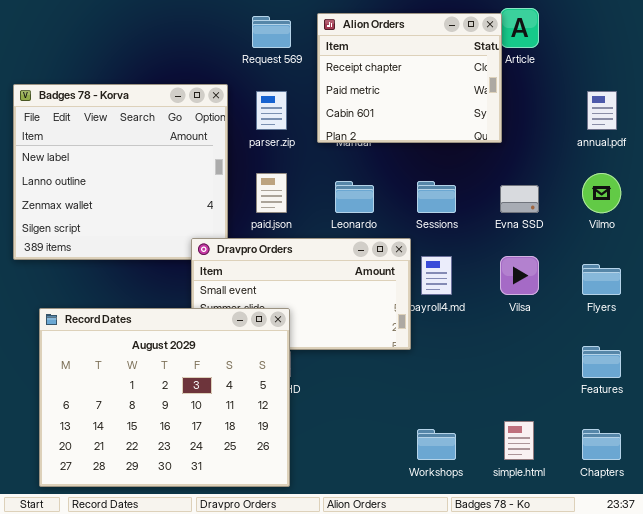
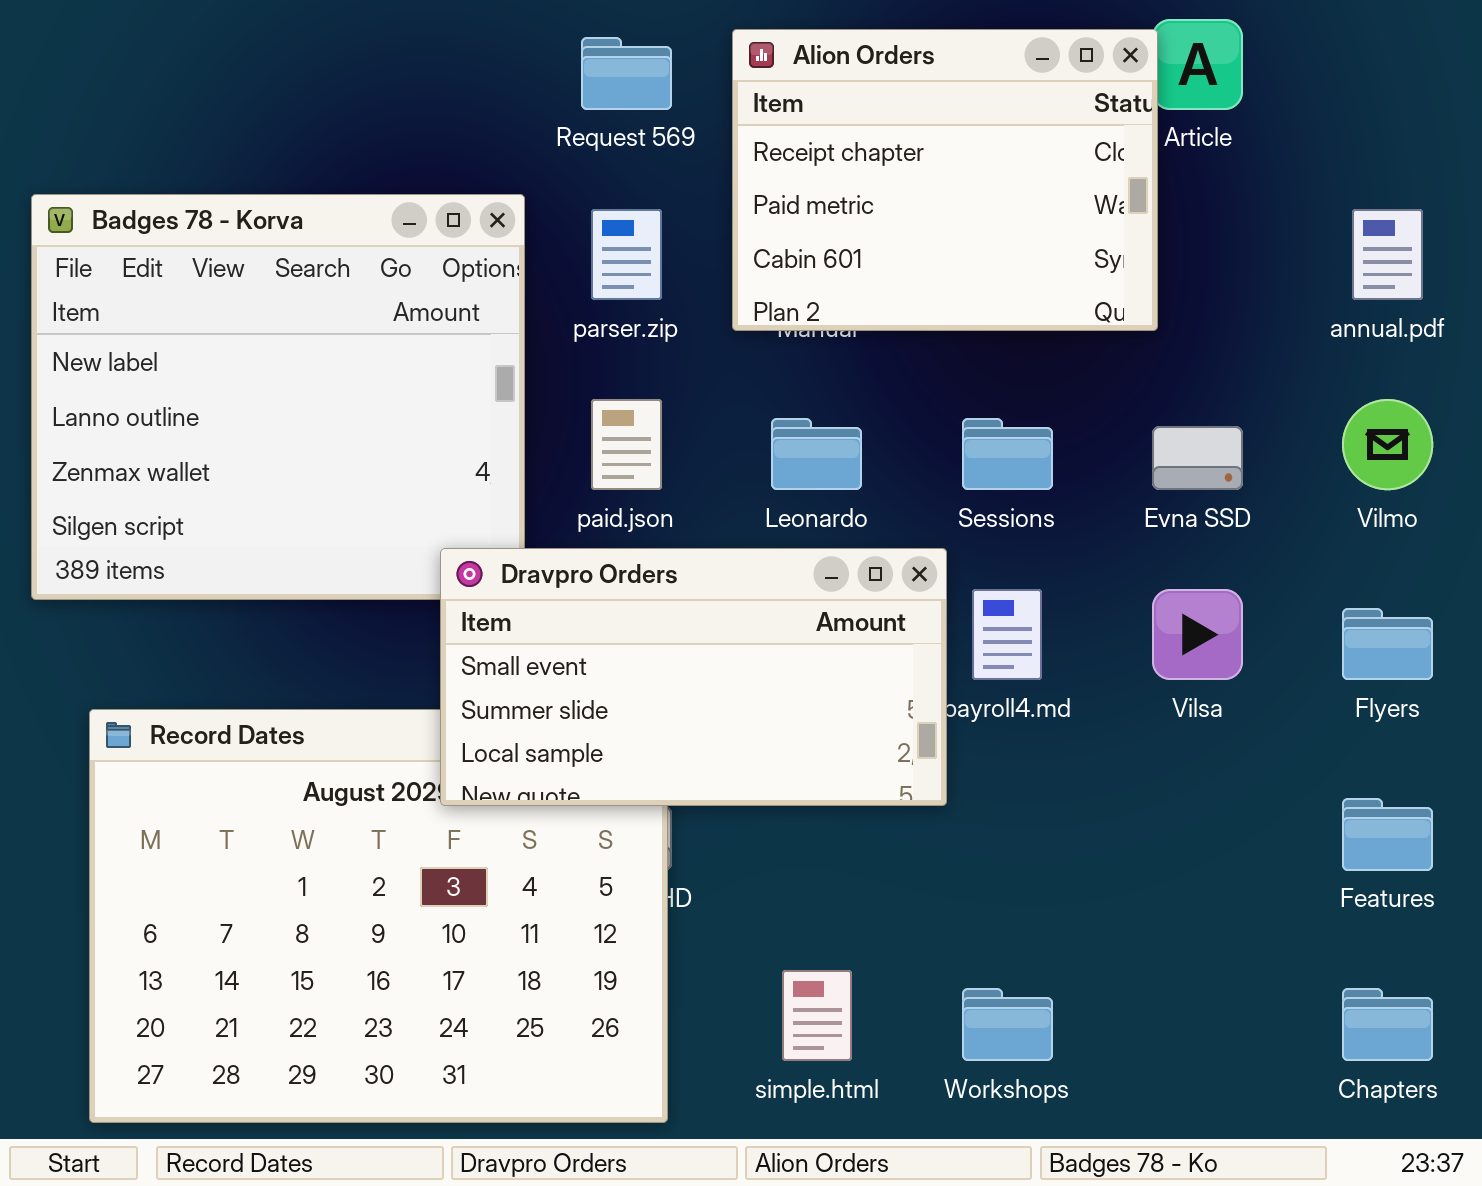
Dravpro Orders: [191,238,411,350] -> [440,548,947,806], raised
simple.html: [504,421,534,460] -> [782,970,852,1061], moved

